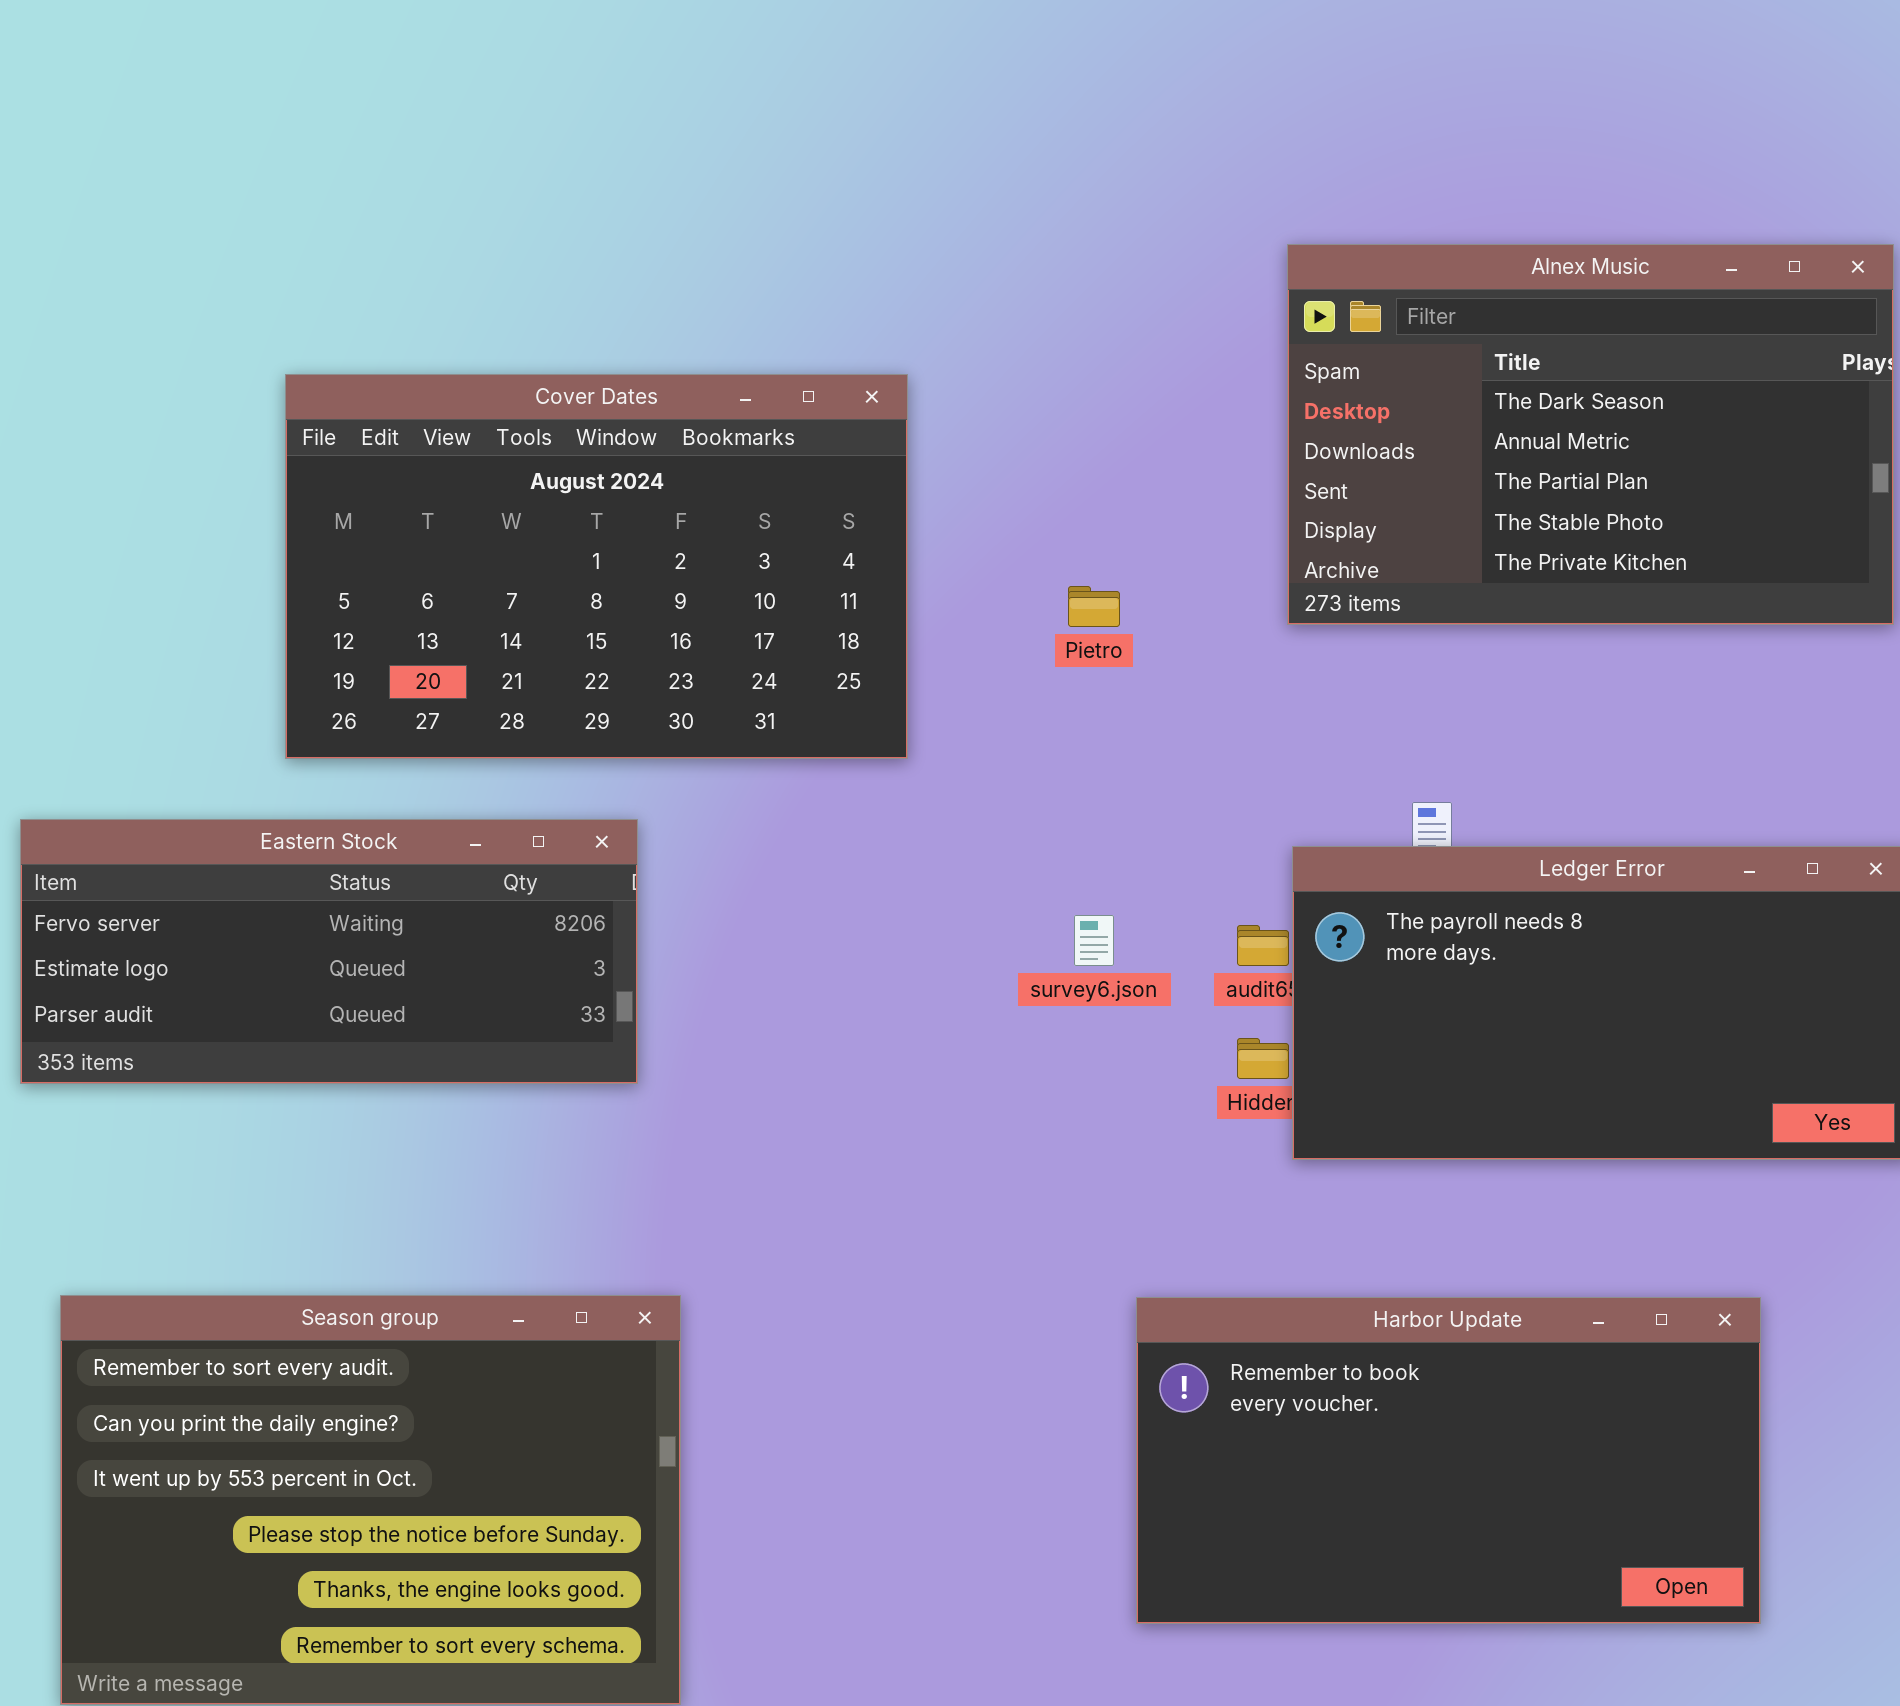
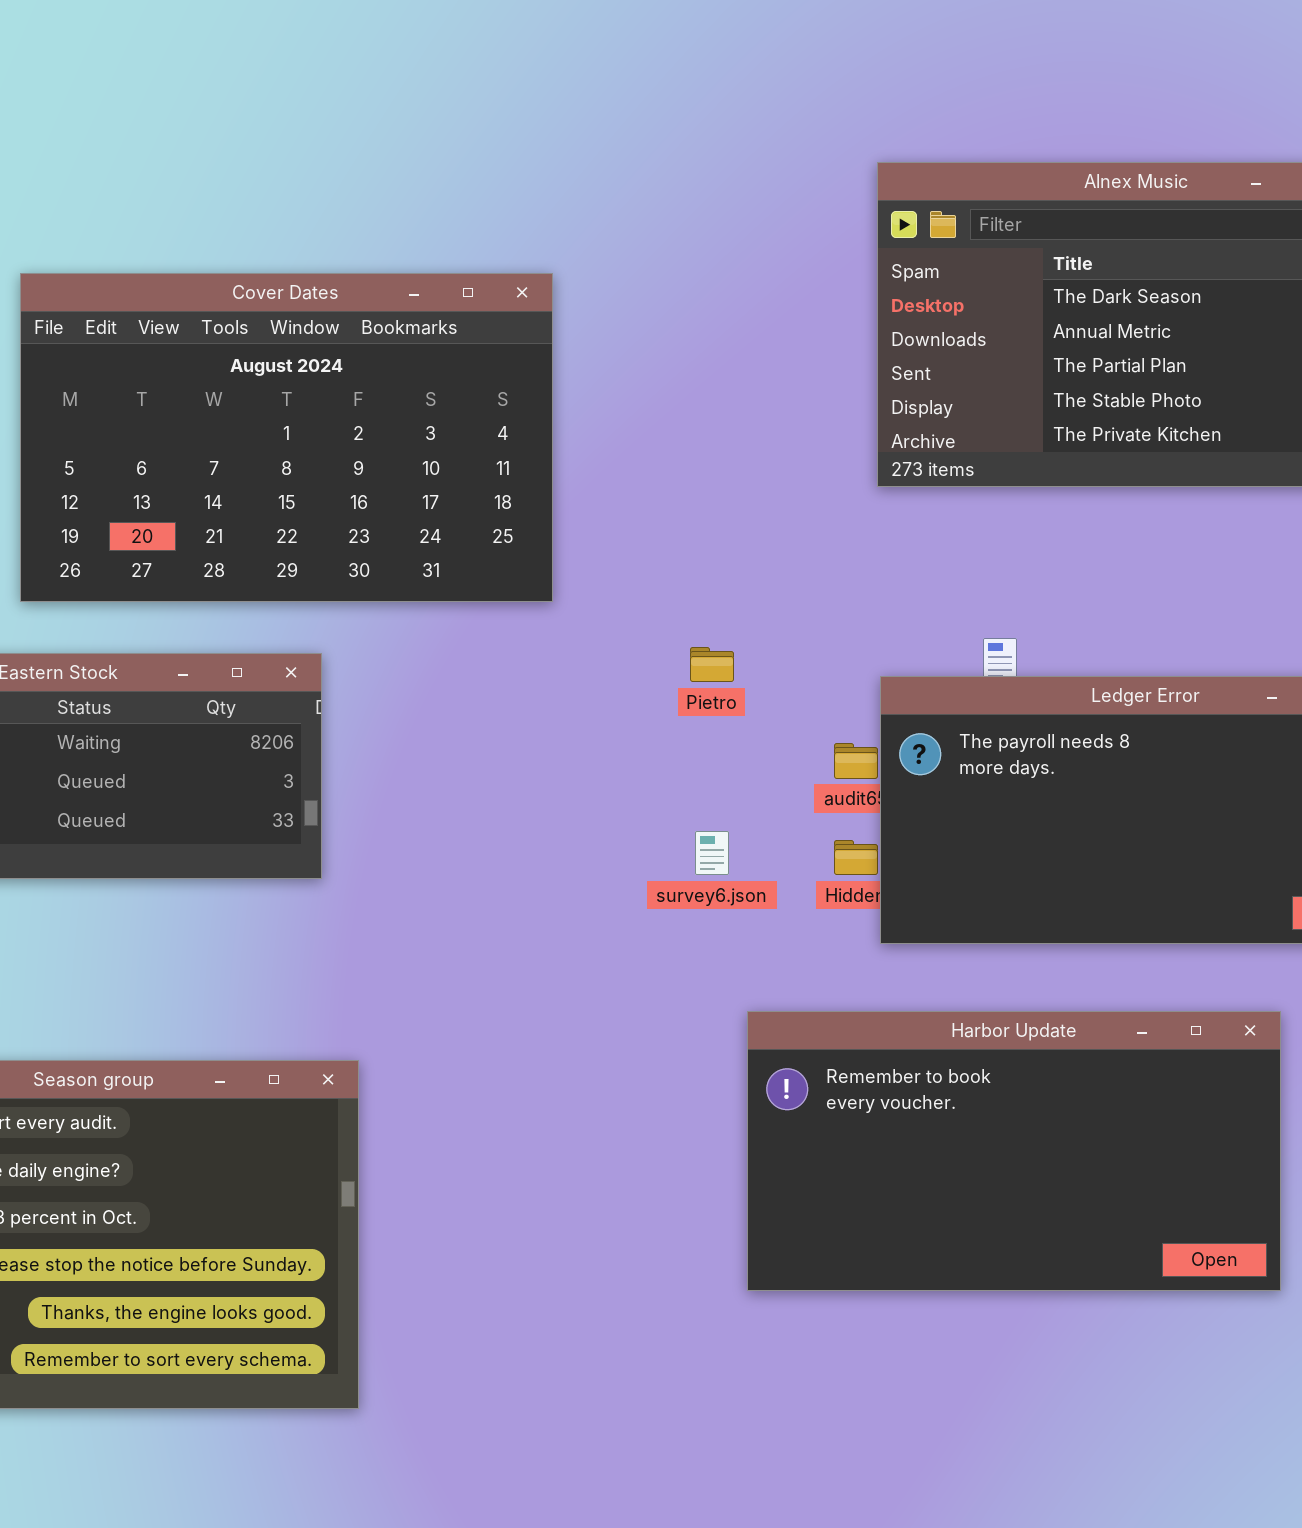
Pietro: [1068,586,1120,627] -> [690,647,734,682], moved
survey6.json: [1074,915,1114,966] -> [695,831,729,875], moved
Harbor Update: [1136,1297,1761,1624] -> [747,1011,1281,1291], moved

